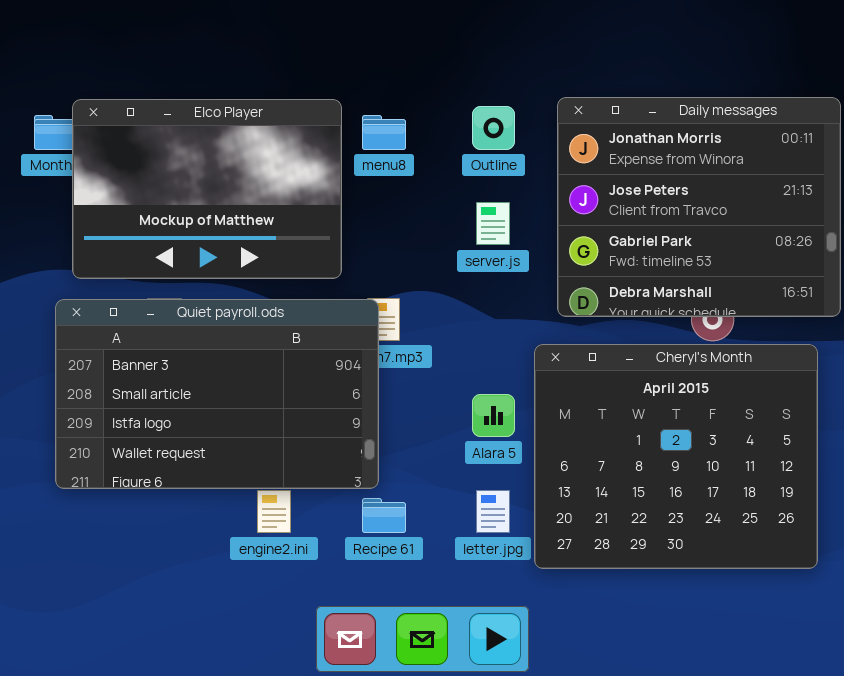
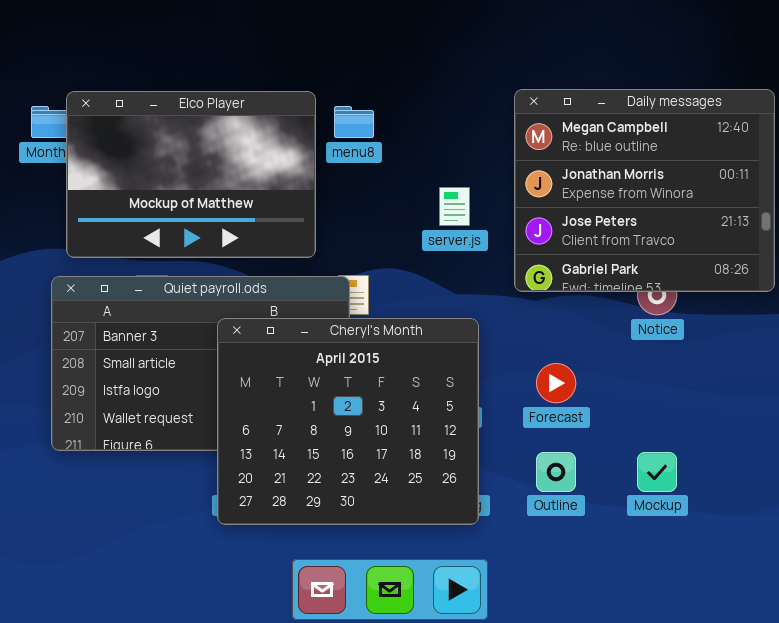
Daily messages: [557,97,841,317] -> [514,89,775,292], scrolled up 1 row
Outline: [472,106,515,150] -> [536,452,576,492], moved
Cheryl's Month: [534,344,818,569] -> [217,318,479,525], moved

